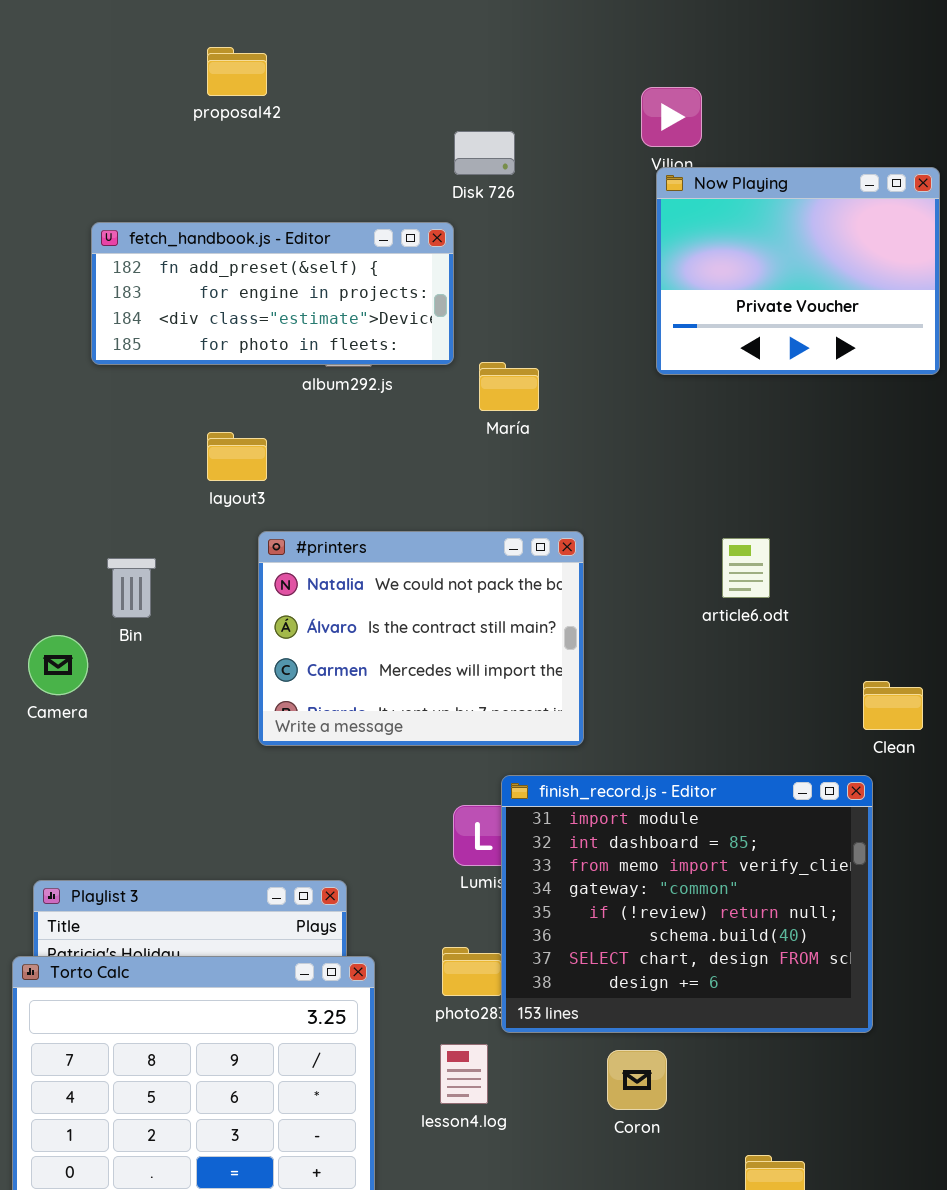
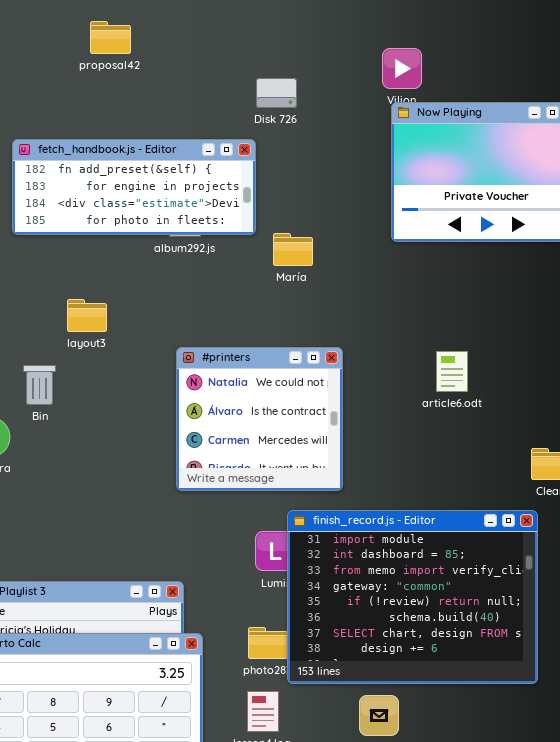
layout3: [207,432,267,481] -> [67,299,107,332], moved
#printers: [258,531,584,746] -> [176,347,343,491], resized

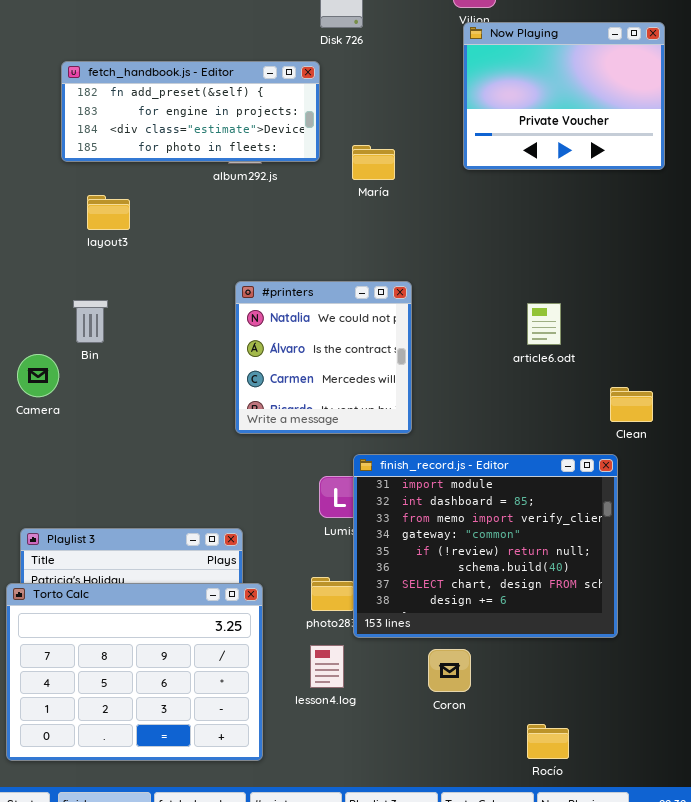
María: [273,233,313,266] -> [352,145,395,180], moved
layout3: [67,299,107,332] -> [87,195,130,230], moved
article6.odt: [436,351,468,392] -> [527,303,561,345], moved

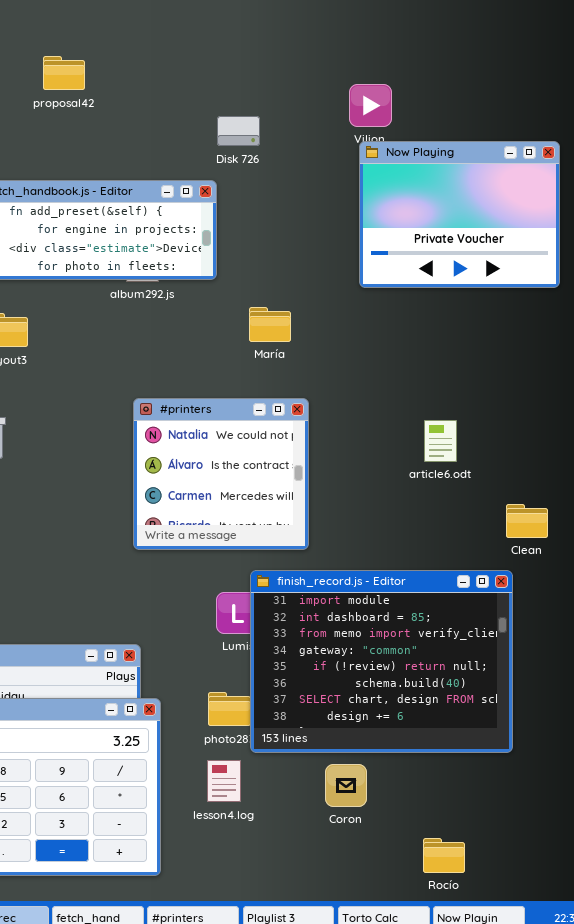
María: [352,145,395,180] -> [249,307,291,342], moved

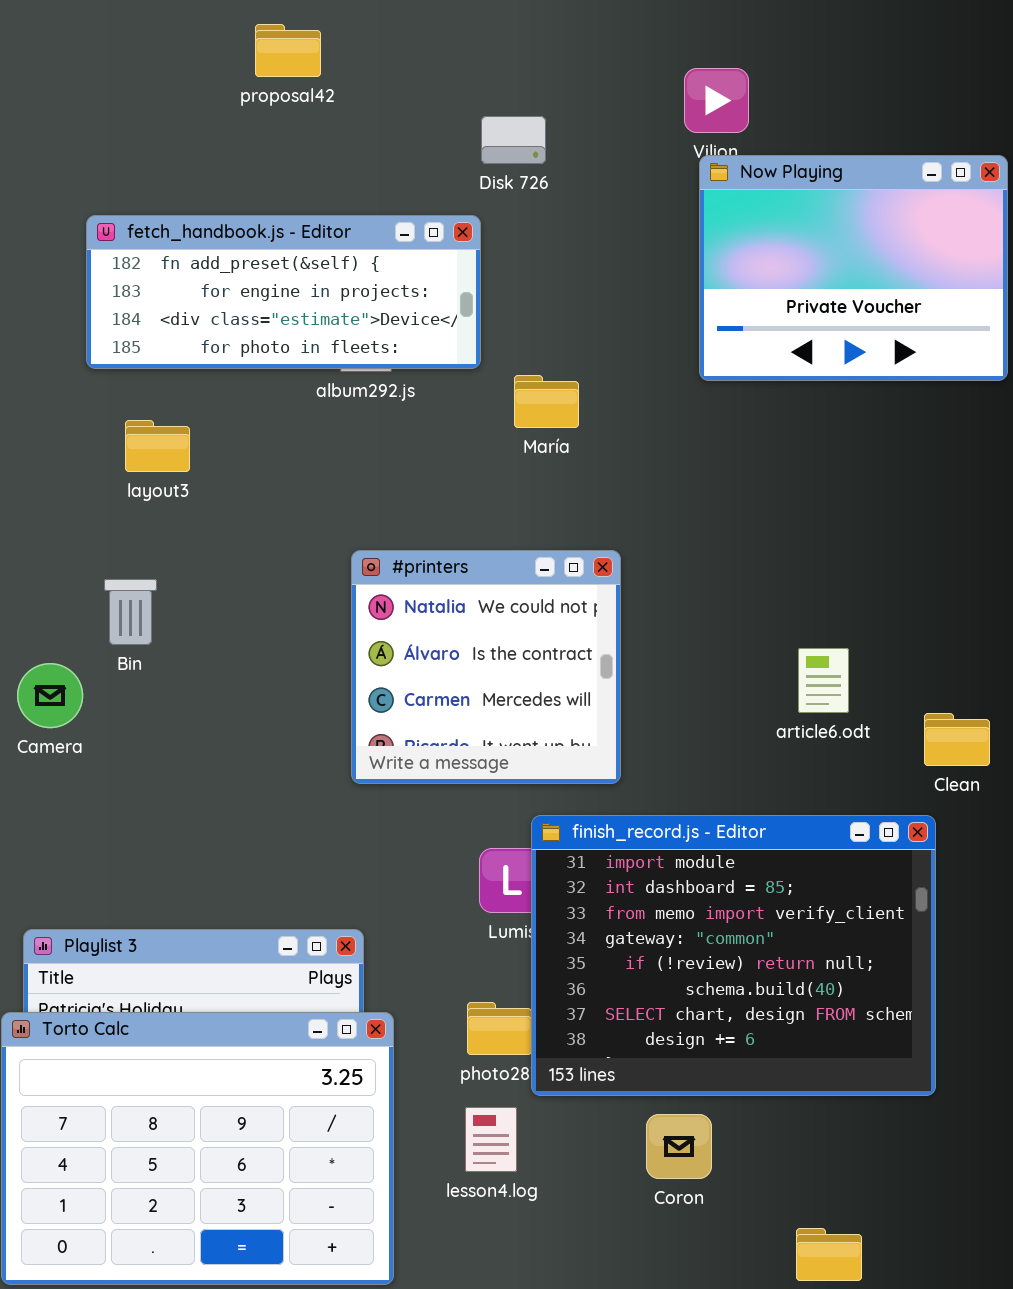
proposal42: [43,56,85,90] -> [255,24,321,77], moved
María: [249,307,291,342] -> [514,375,579,428], moved
article6.odt: [424,420,457,462] -> [798,648,849,713], moved

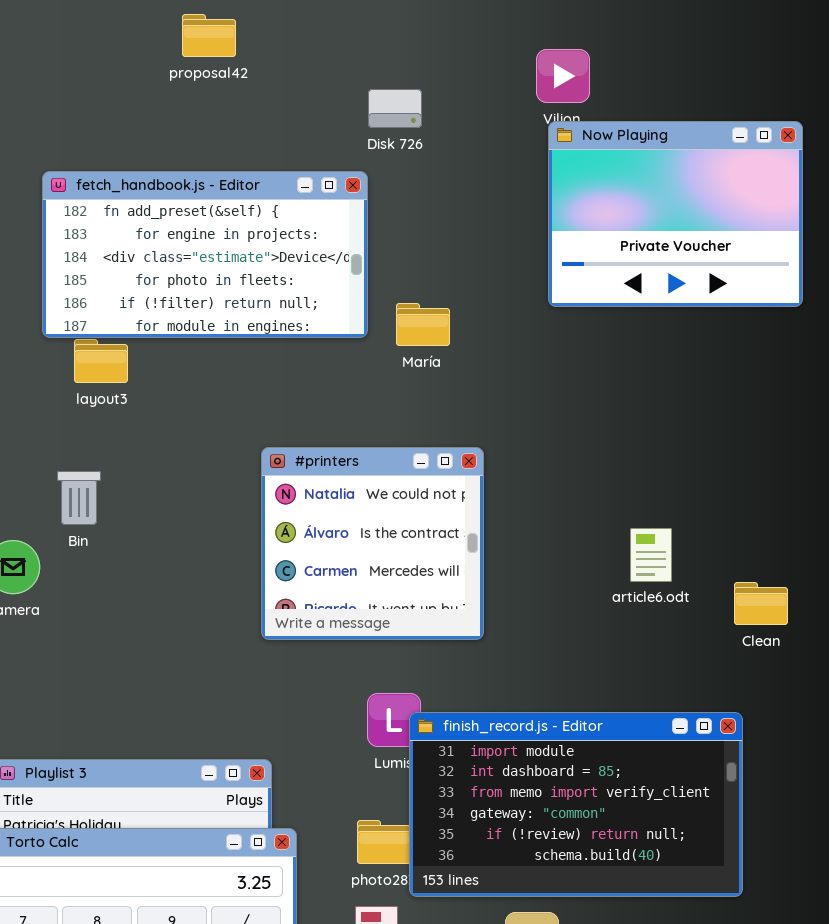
fetch_handbook.js - Editor: [86,215,481,369] -> [42,171,368,338], resized
finish_record.js - Editor: [531,815,936,1096] -> [409,712,743,897], resized

